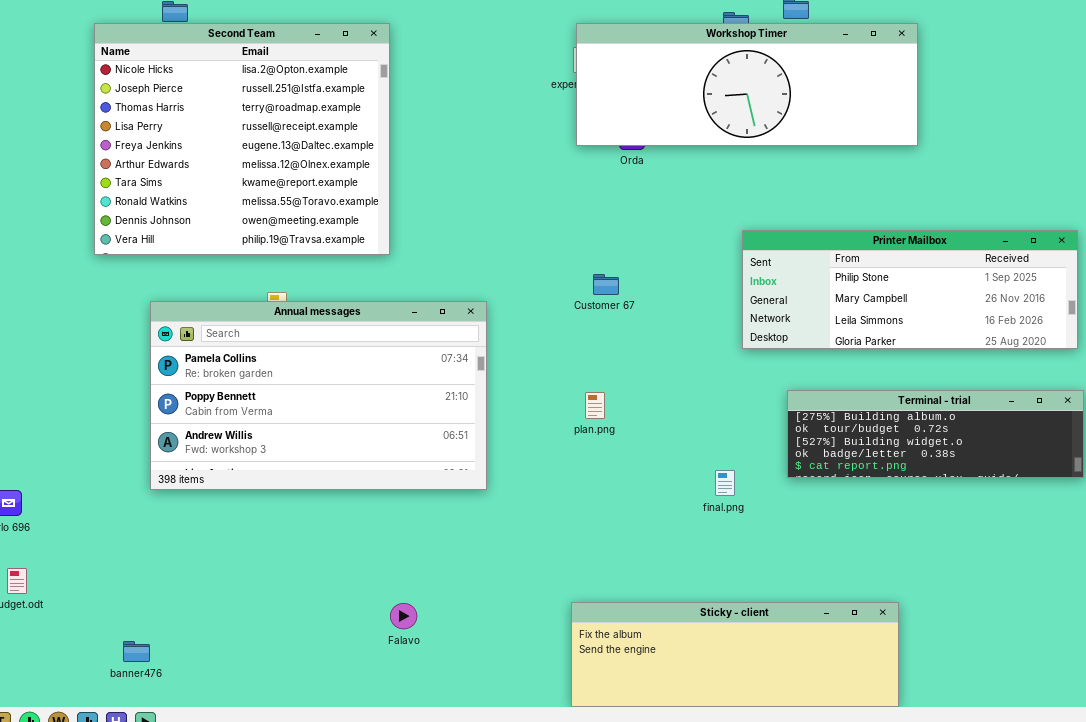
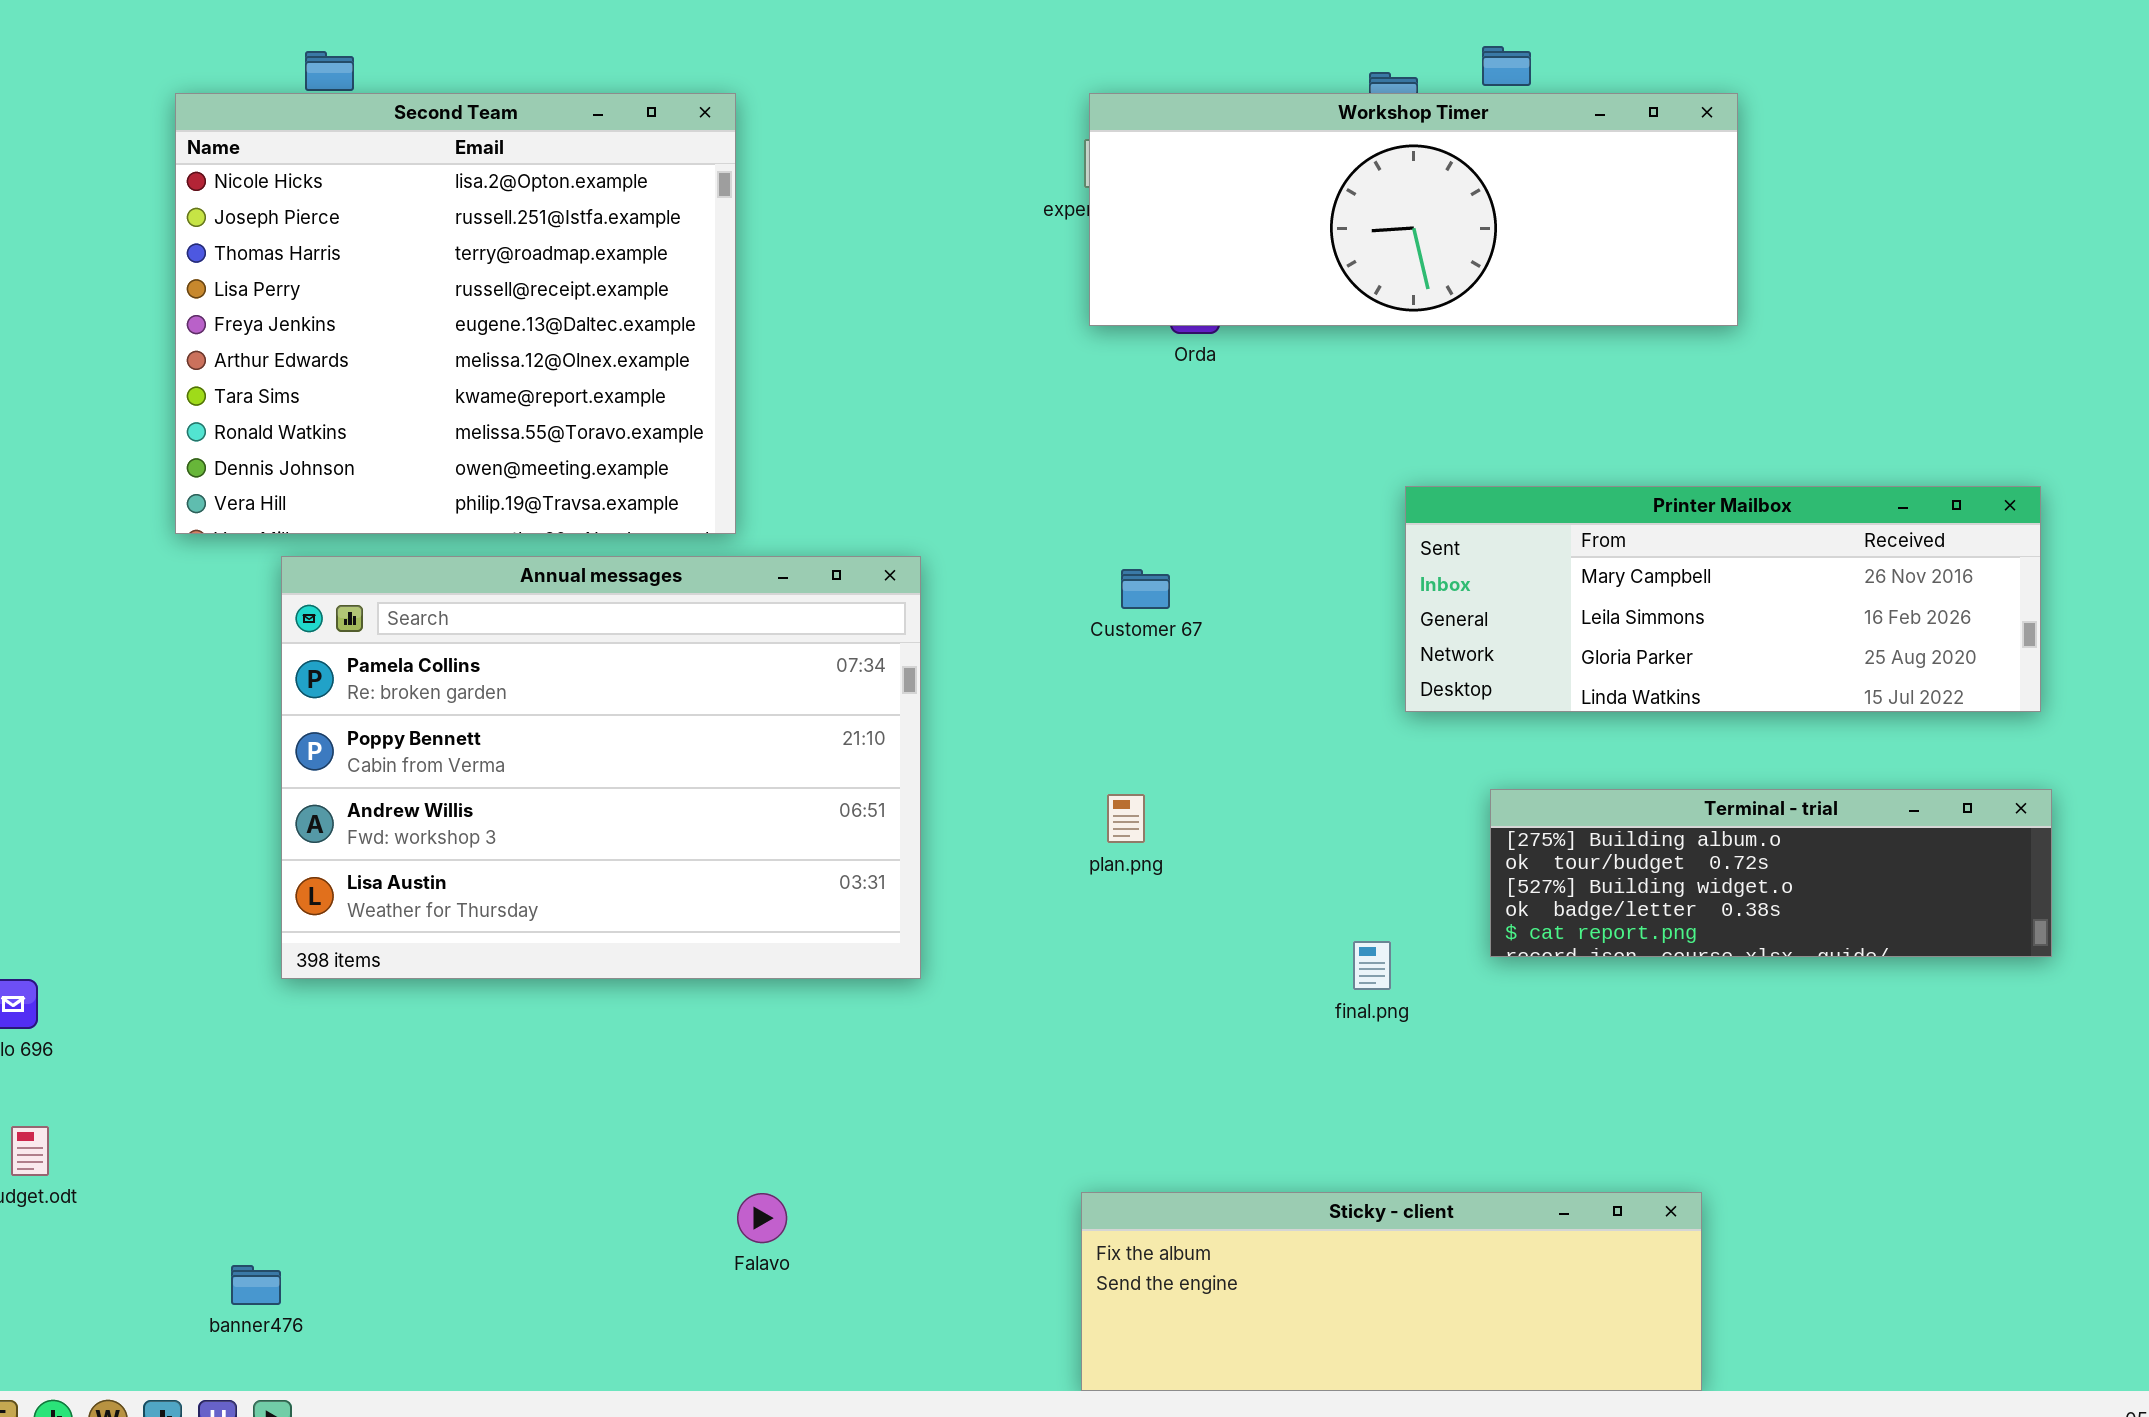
Printer Mailbox: [742,230,1078,349] -> [1405,486,2041,712], scrolled down 1 row
Annual messages: [150,301,487,490] -> [281,556,921,979], resized

